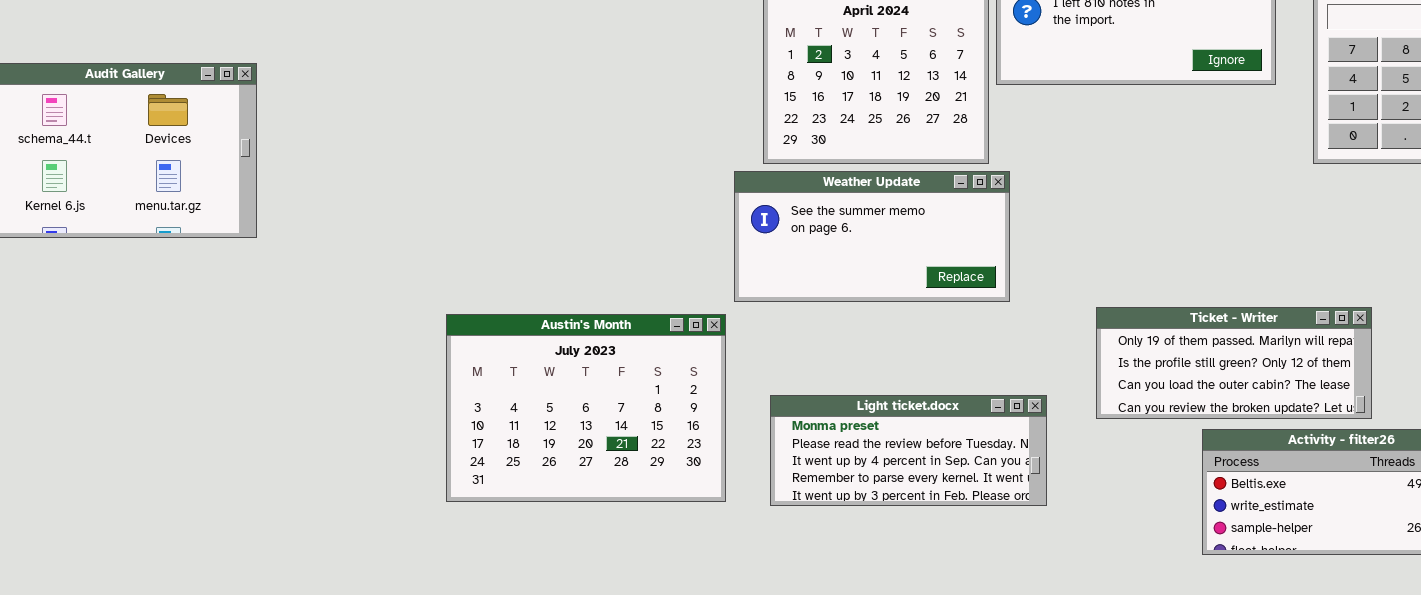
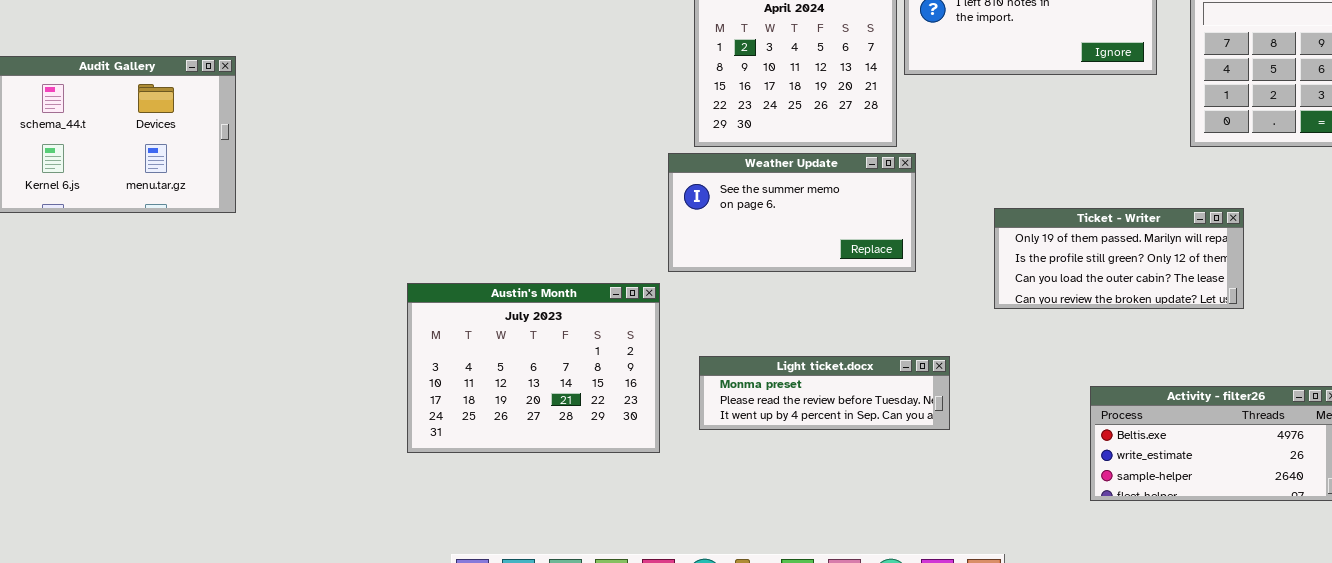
Ticket - Writer: [1096,307,1372,419] -> [994,208,1244,309], moved
Light ticket.docx: [770,395,1047,506] -> [699,356,950,430], resized

